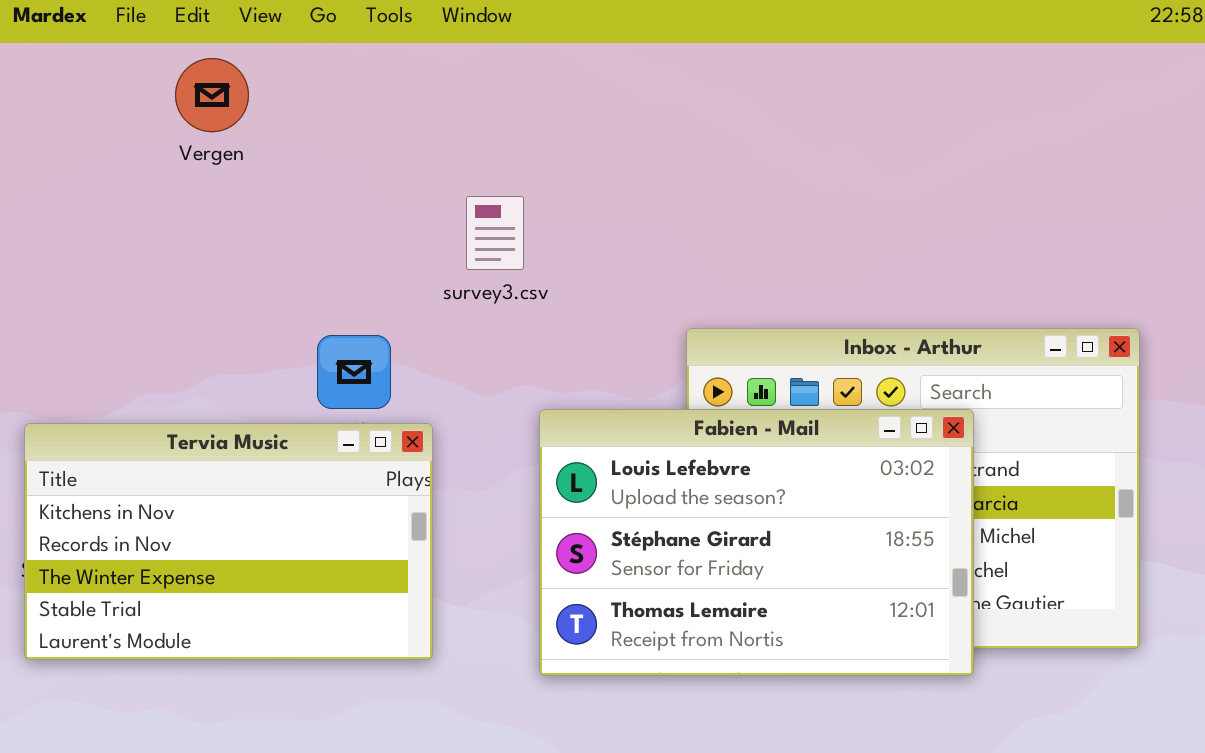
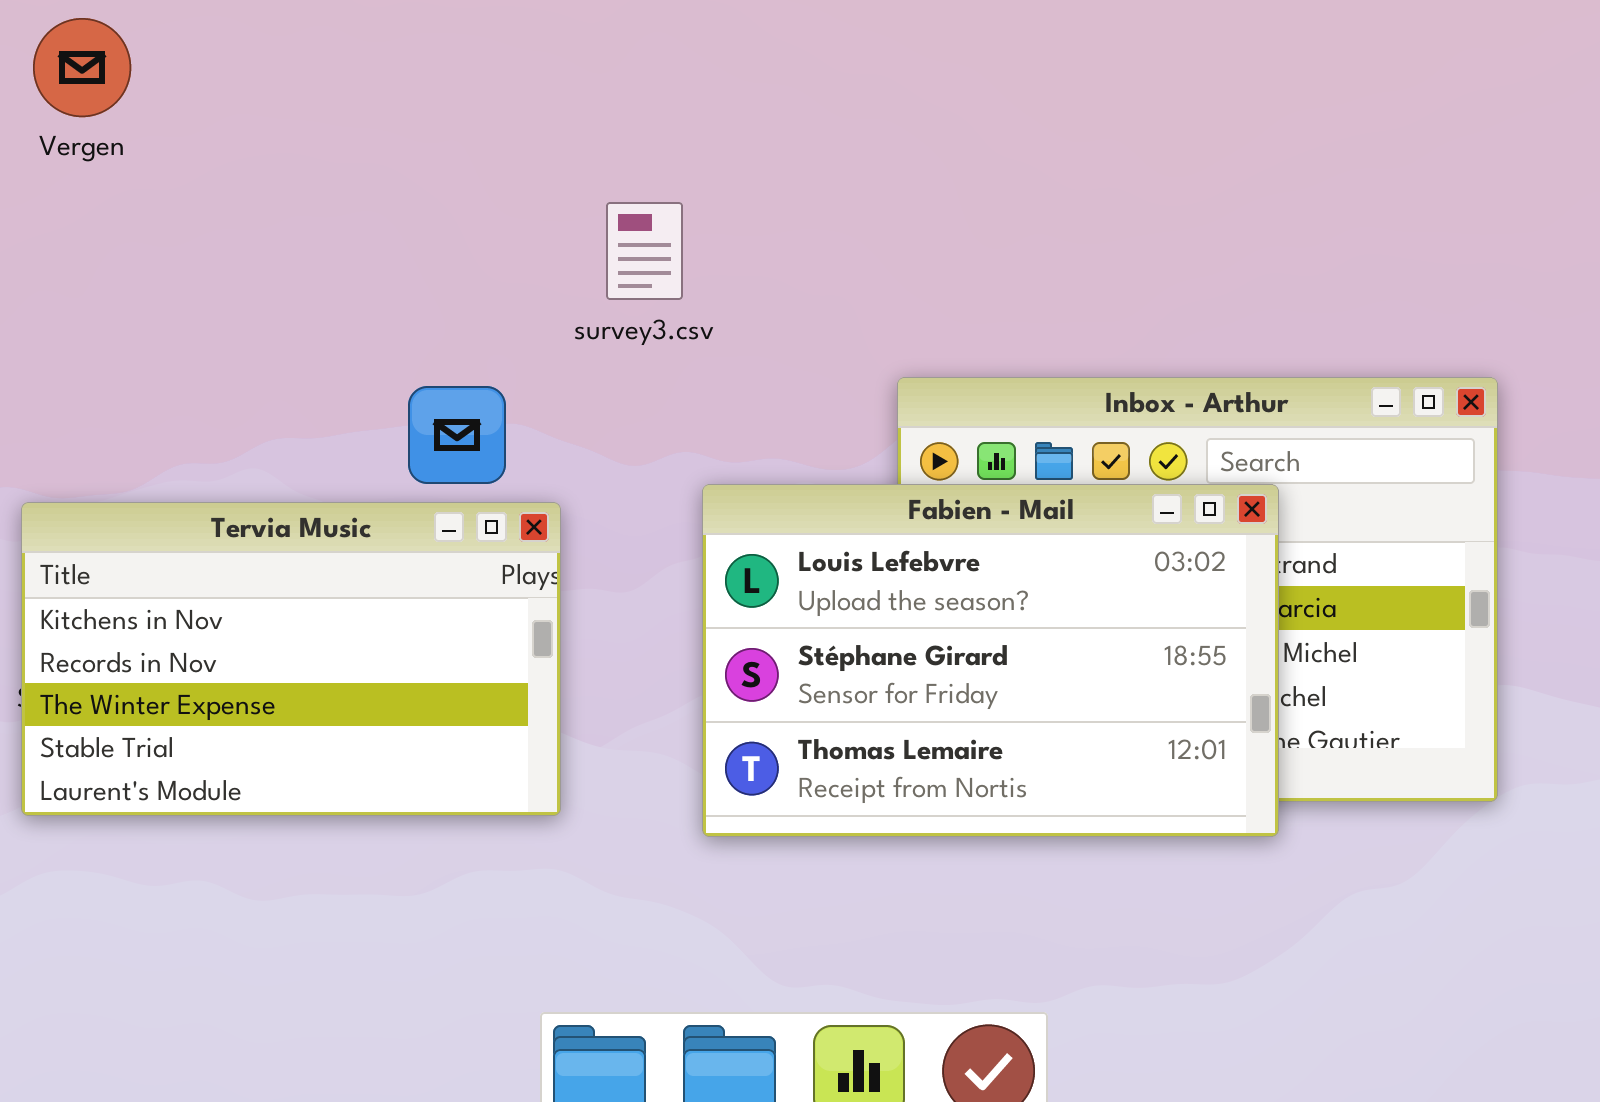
Vergen: [175,58,249,132] -> [33,18,131,117], moved

